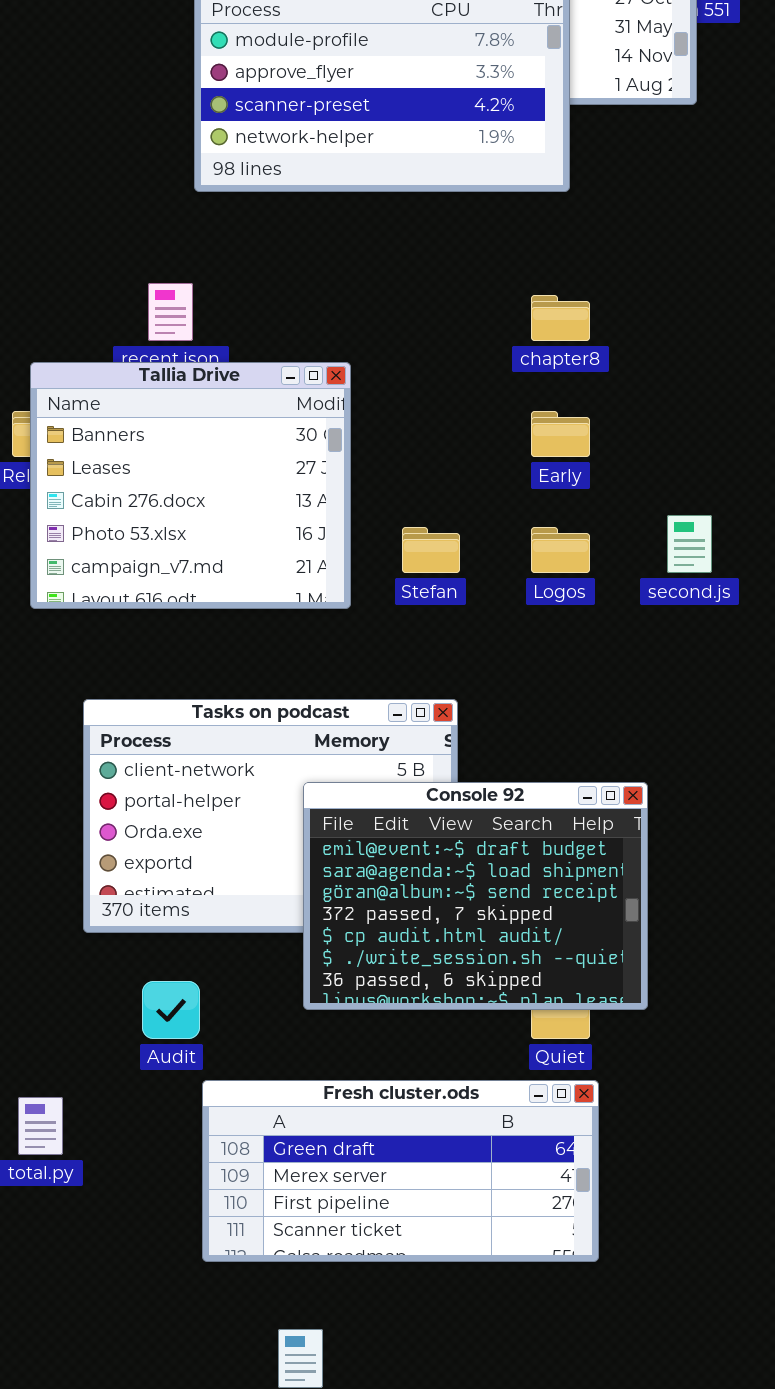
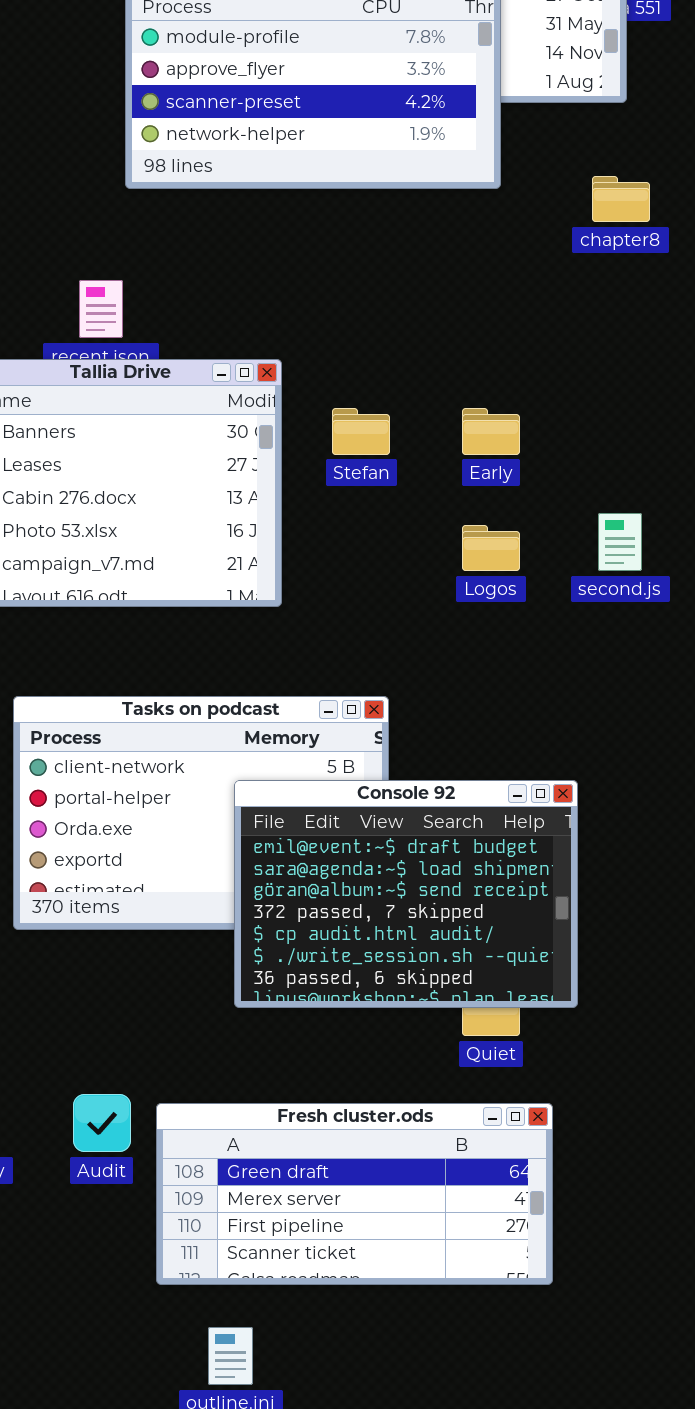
chapter8: [531,295,590,341] -> [592,176,650,222], moved
Stefan: [402,527,460,573] -> [332,408,390,455], moved
Audit: [142,981,200,1039] -> [73,1094,131,1152], moved
Fresh cluster.ods: [202,1080,599,1262] -> [156,1103,553,1285], moved

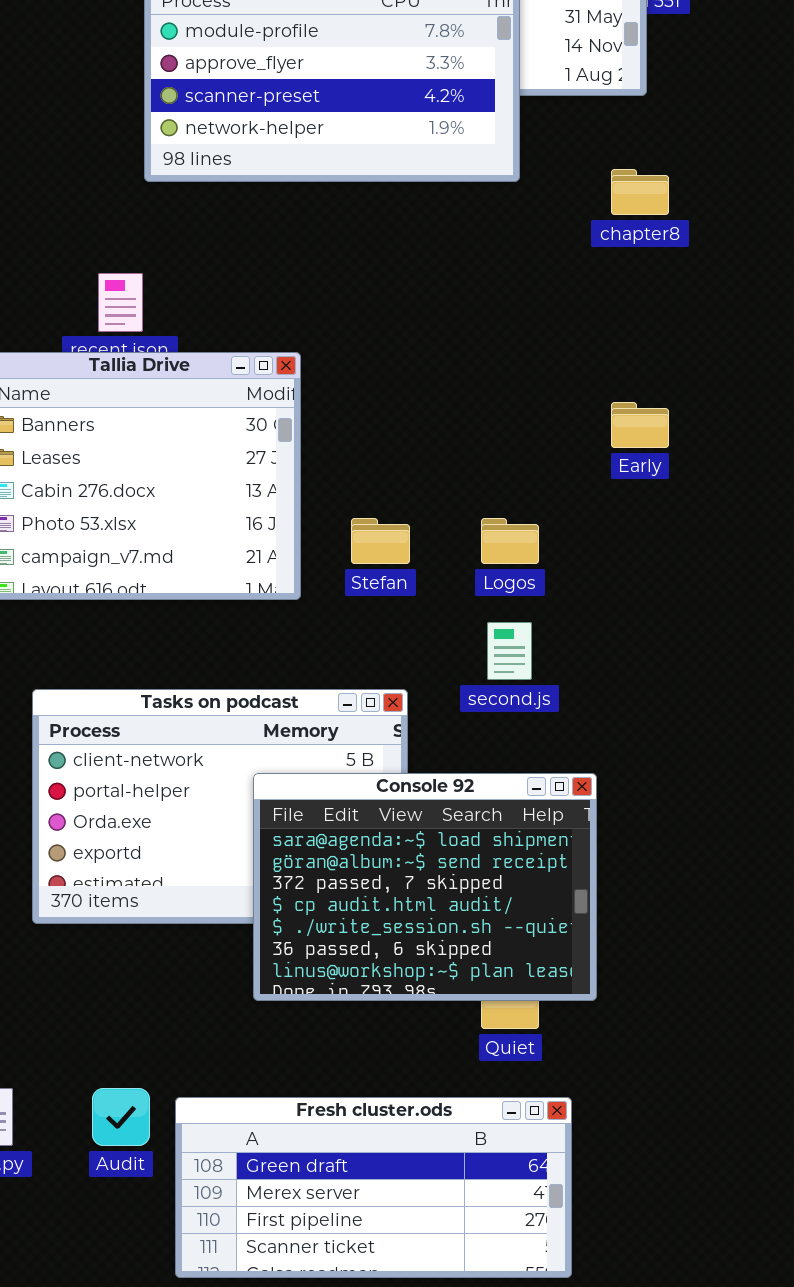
Stefan: [332,408,390,455] -> [351,518,410,564], moved
Early: [462,408,520,455] -> [611,402,669,448], moved
second.js: [598,513,642,571] -> [487,622,532,680], moved
Console 92: [234,780,578,1008] -> [253,773,597,1001], scrolled down 1 row

